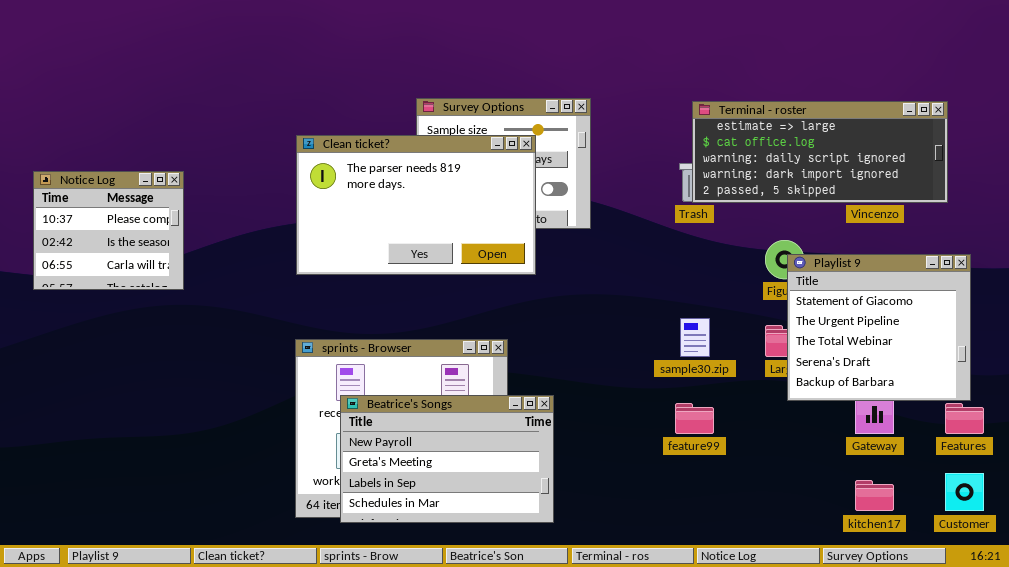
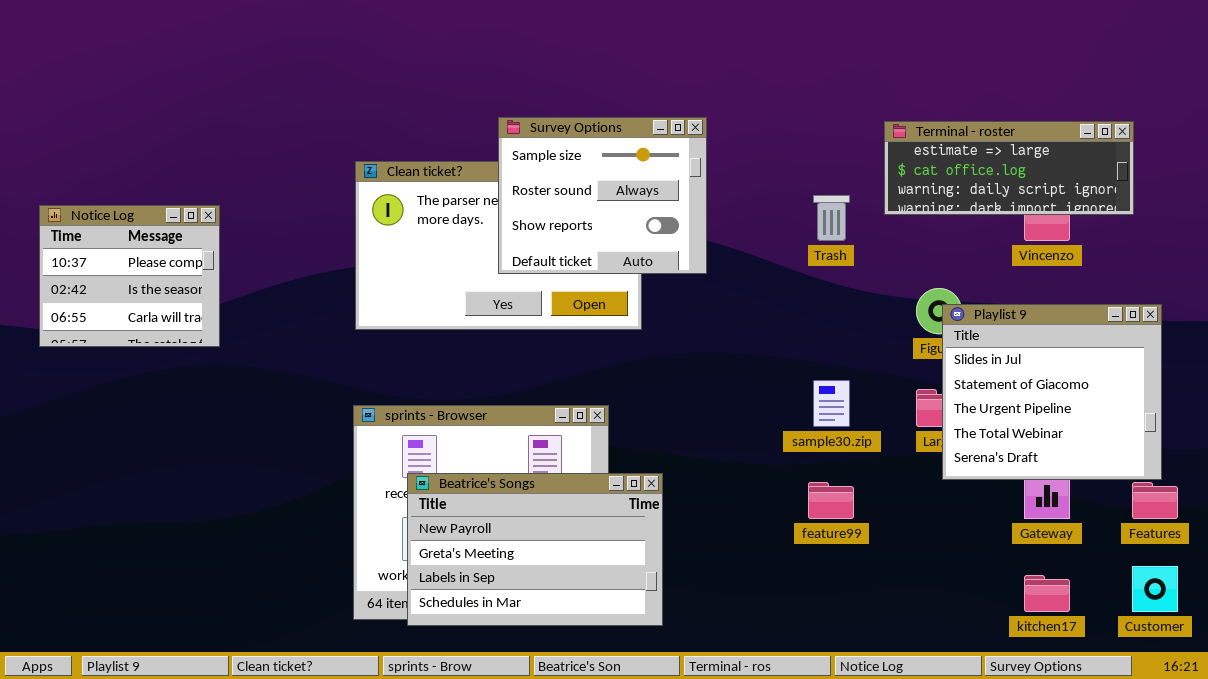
Survey Options: [416,98,591,229] -> [498,117,707,274], raised
Terminal - roster: [692,101,948,203] -> [884,121,1134,215], resized
Playlist 9: [787,254,971,401] -> [942,304,1162,480], scrolled up 1 row

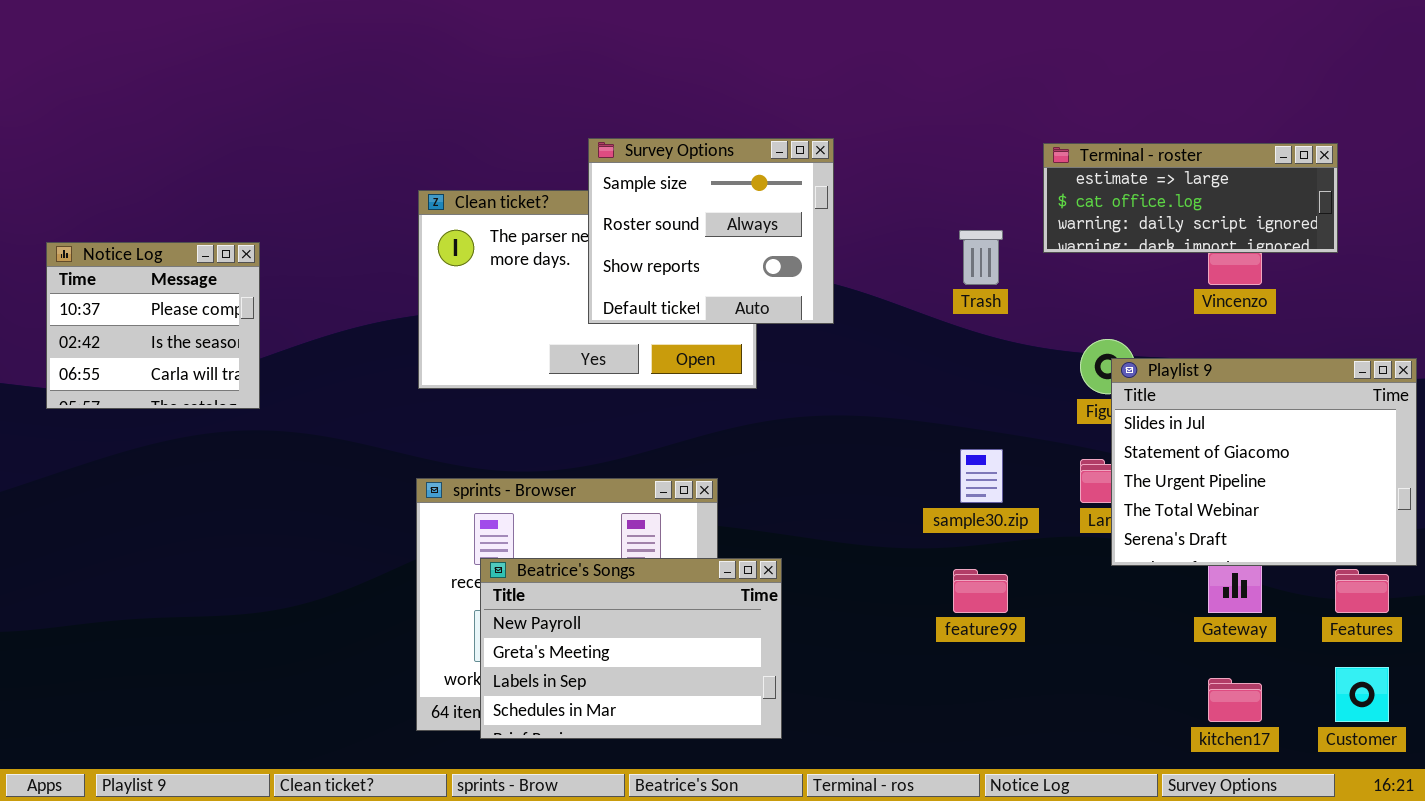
Playlist 9: [942,304,1162,480] -> [1111,358,1417,566], resized

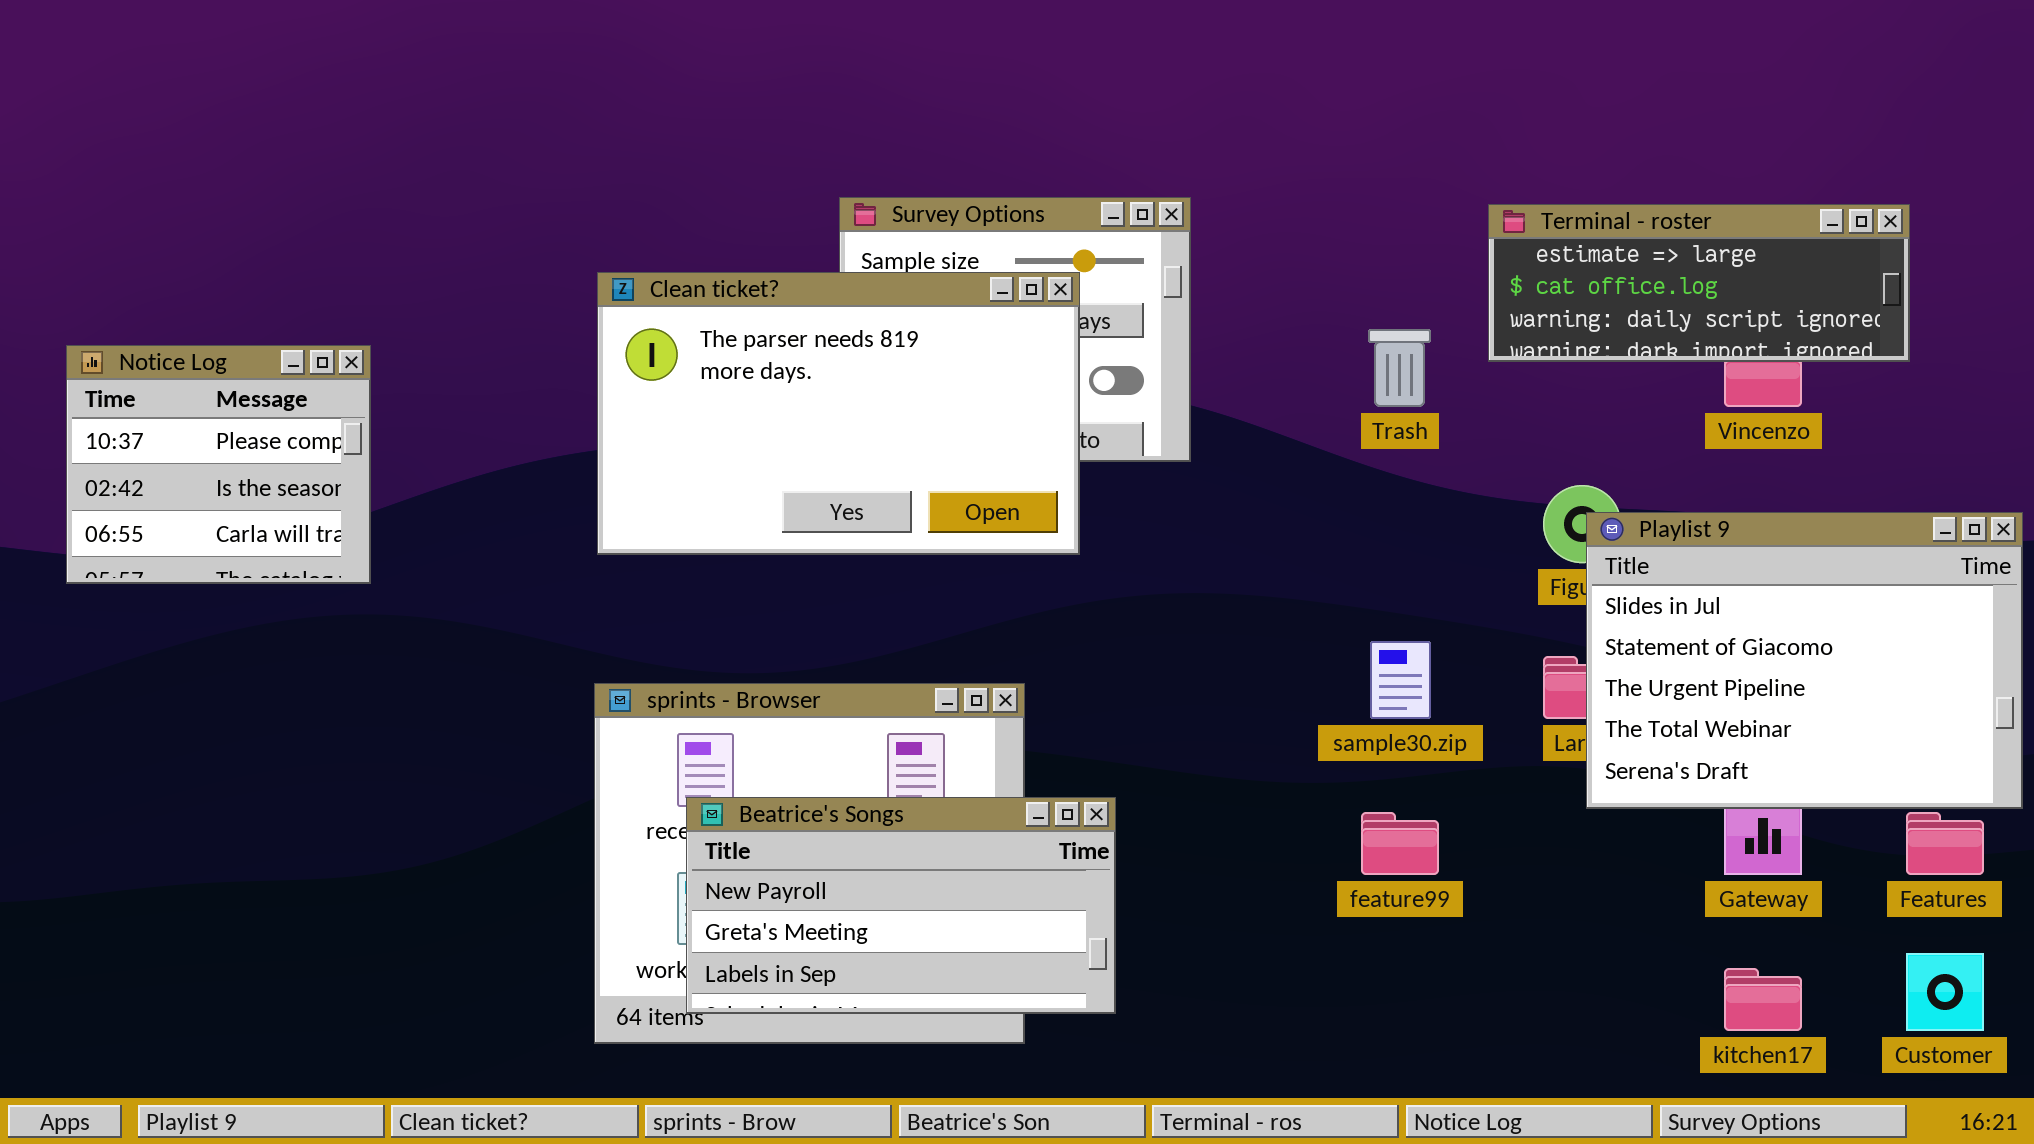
Clean ticket?: [418,190,757,389] -> [597,272,1080,555], raised
Beatrice's Songs: [480,558,782,739] -> [686,797,1116,1014], resized

